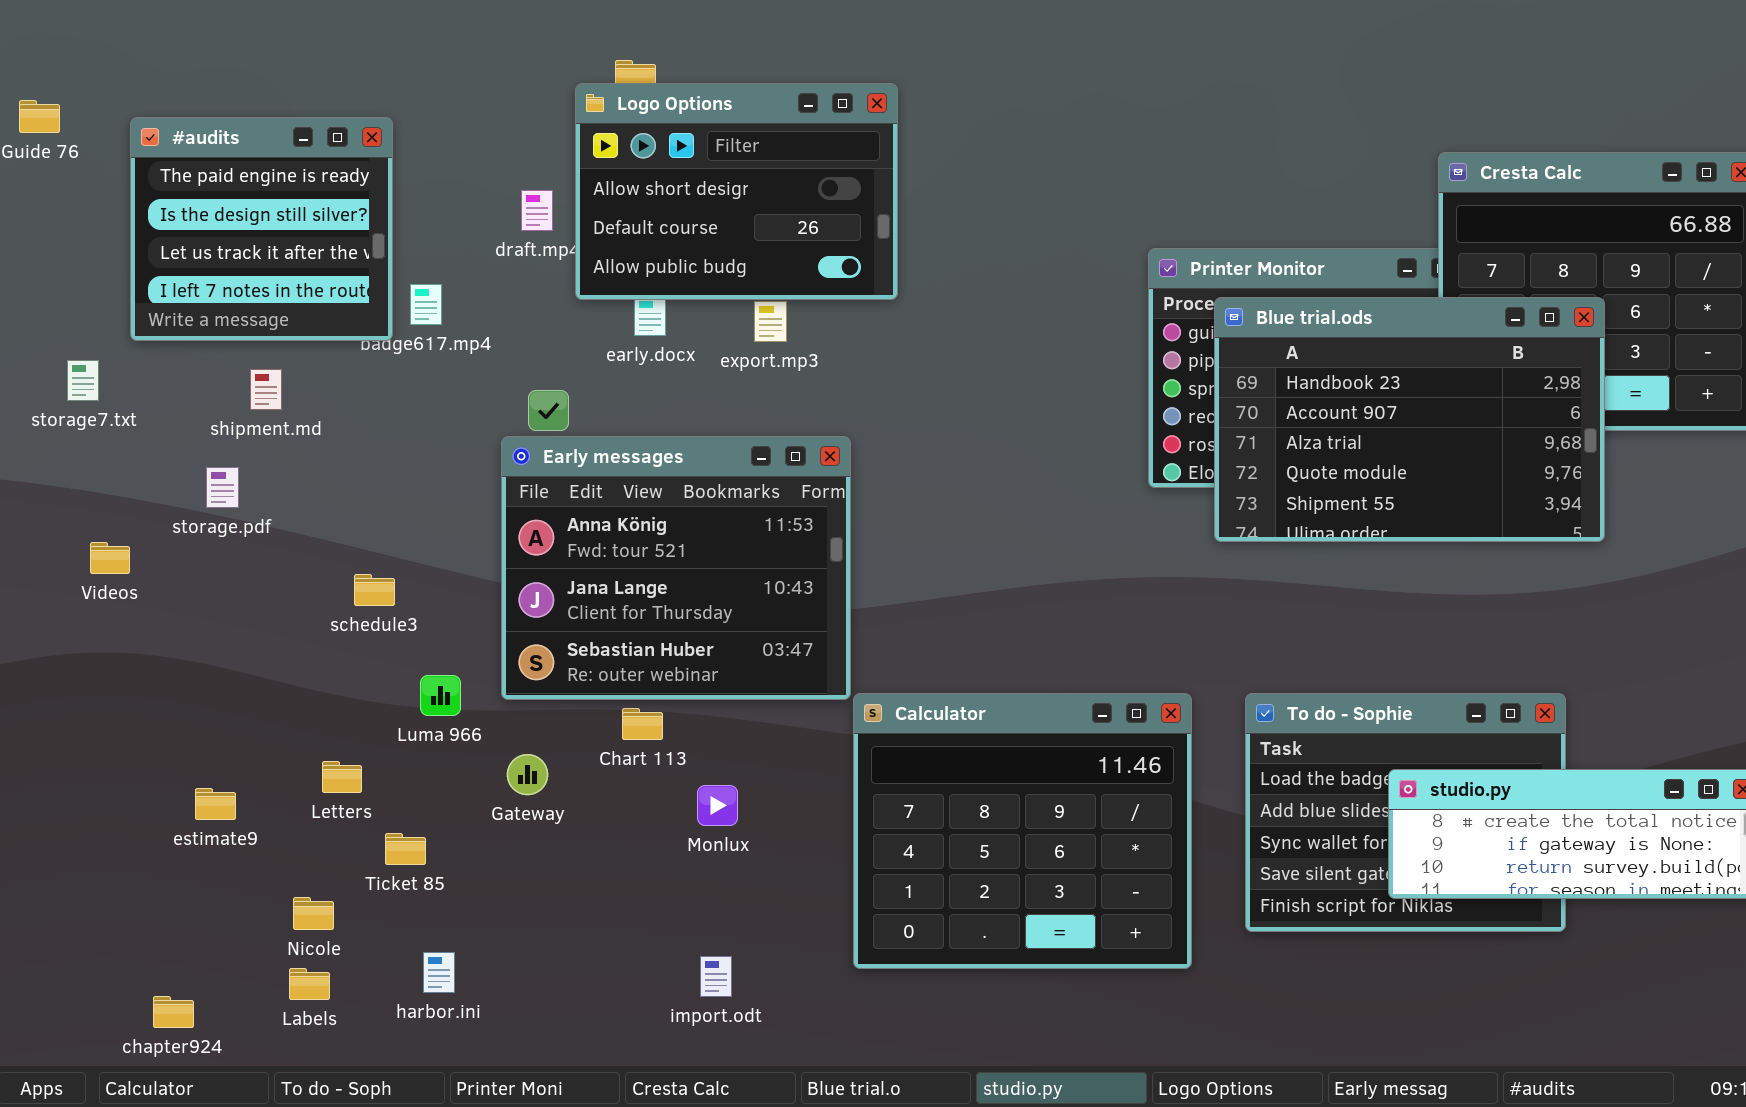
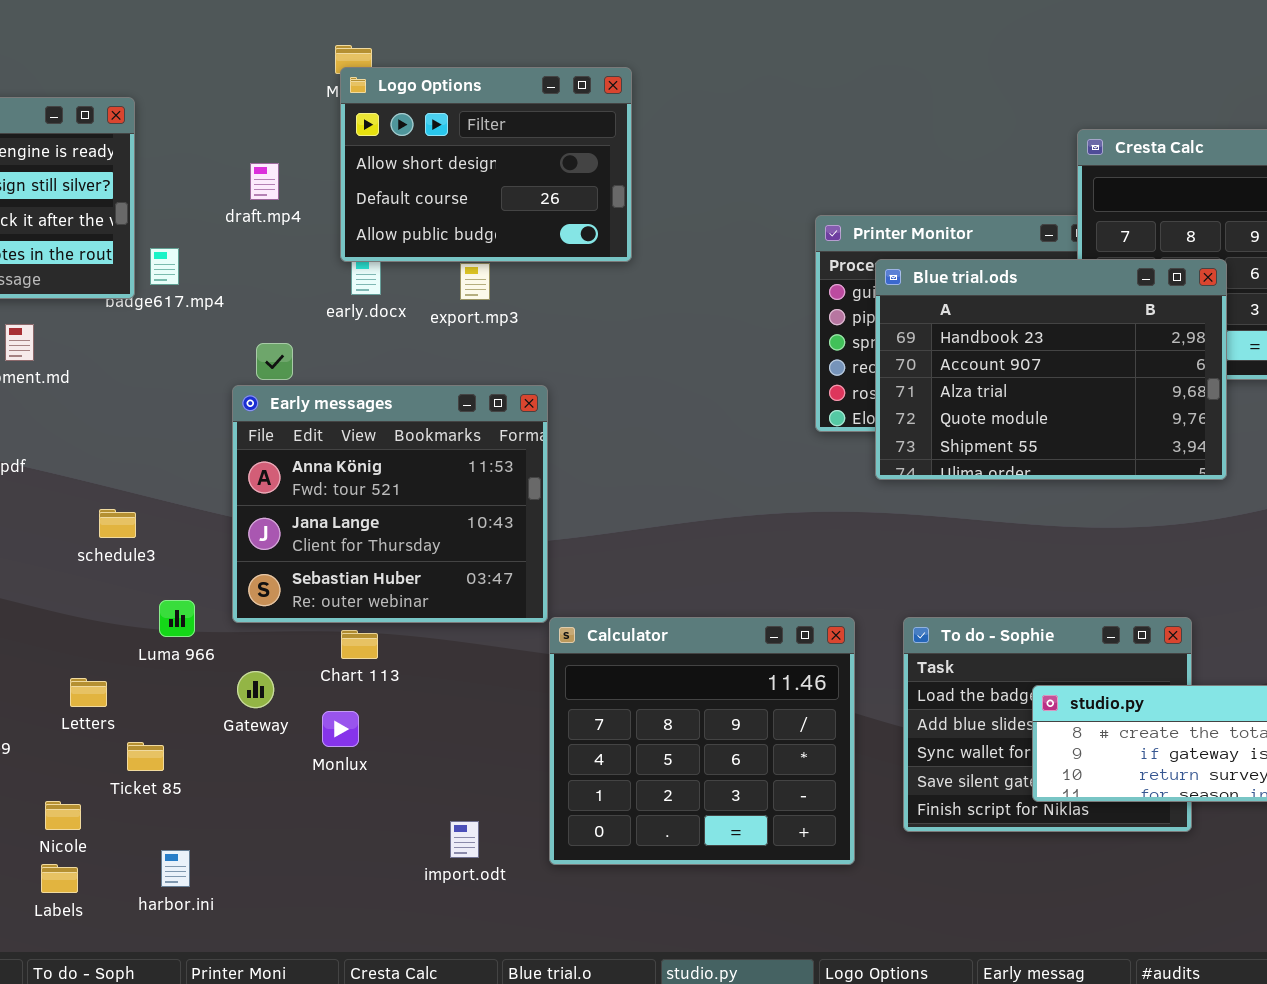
Logo Options: [575,83,898,300] -> [340,67,632,262], moved
Monlux: [697,785,738,826] -> [322,711,359,747], moved
import.odt: [700,956,732,997] -> [450,821,479,858], moved

